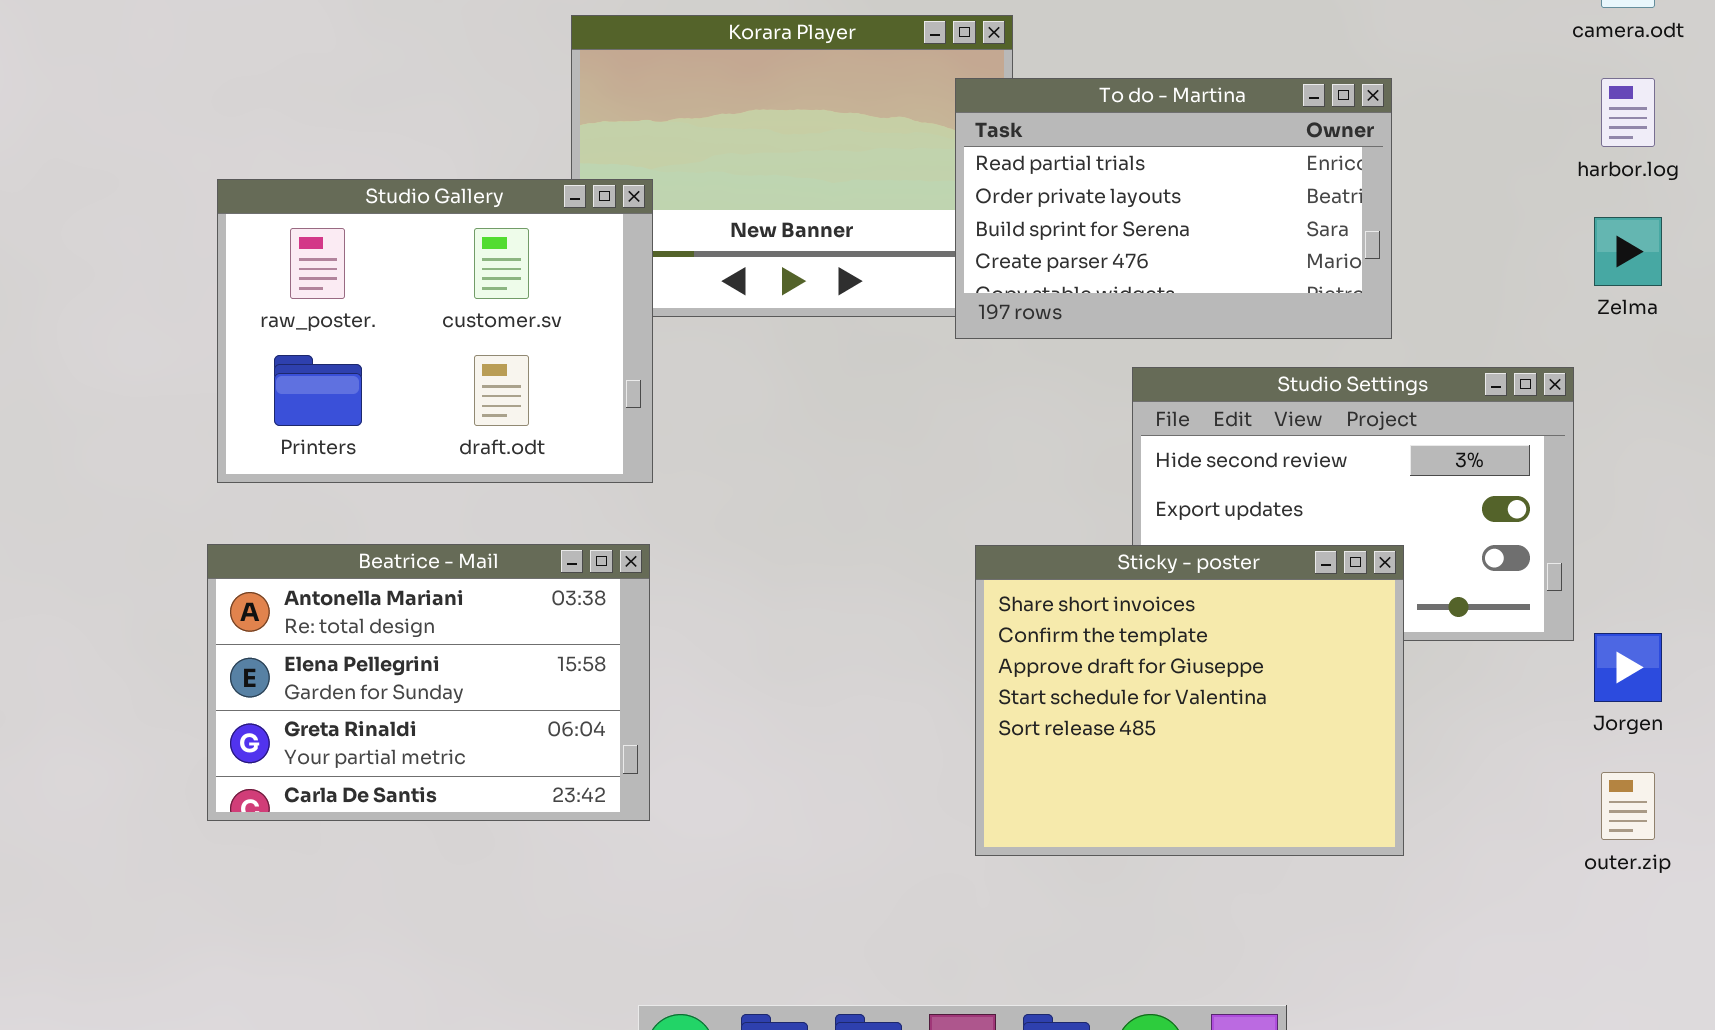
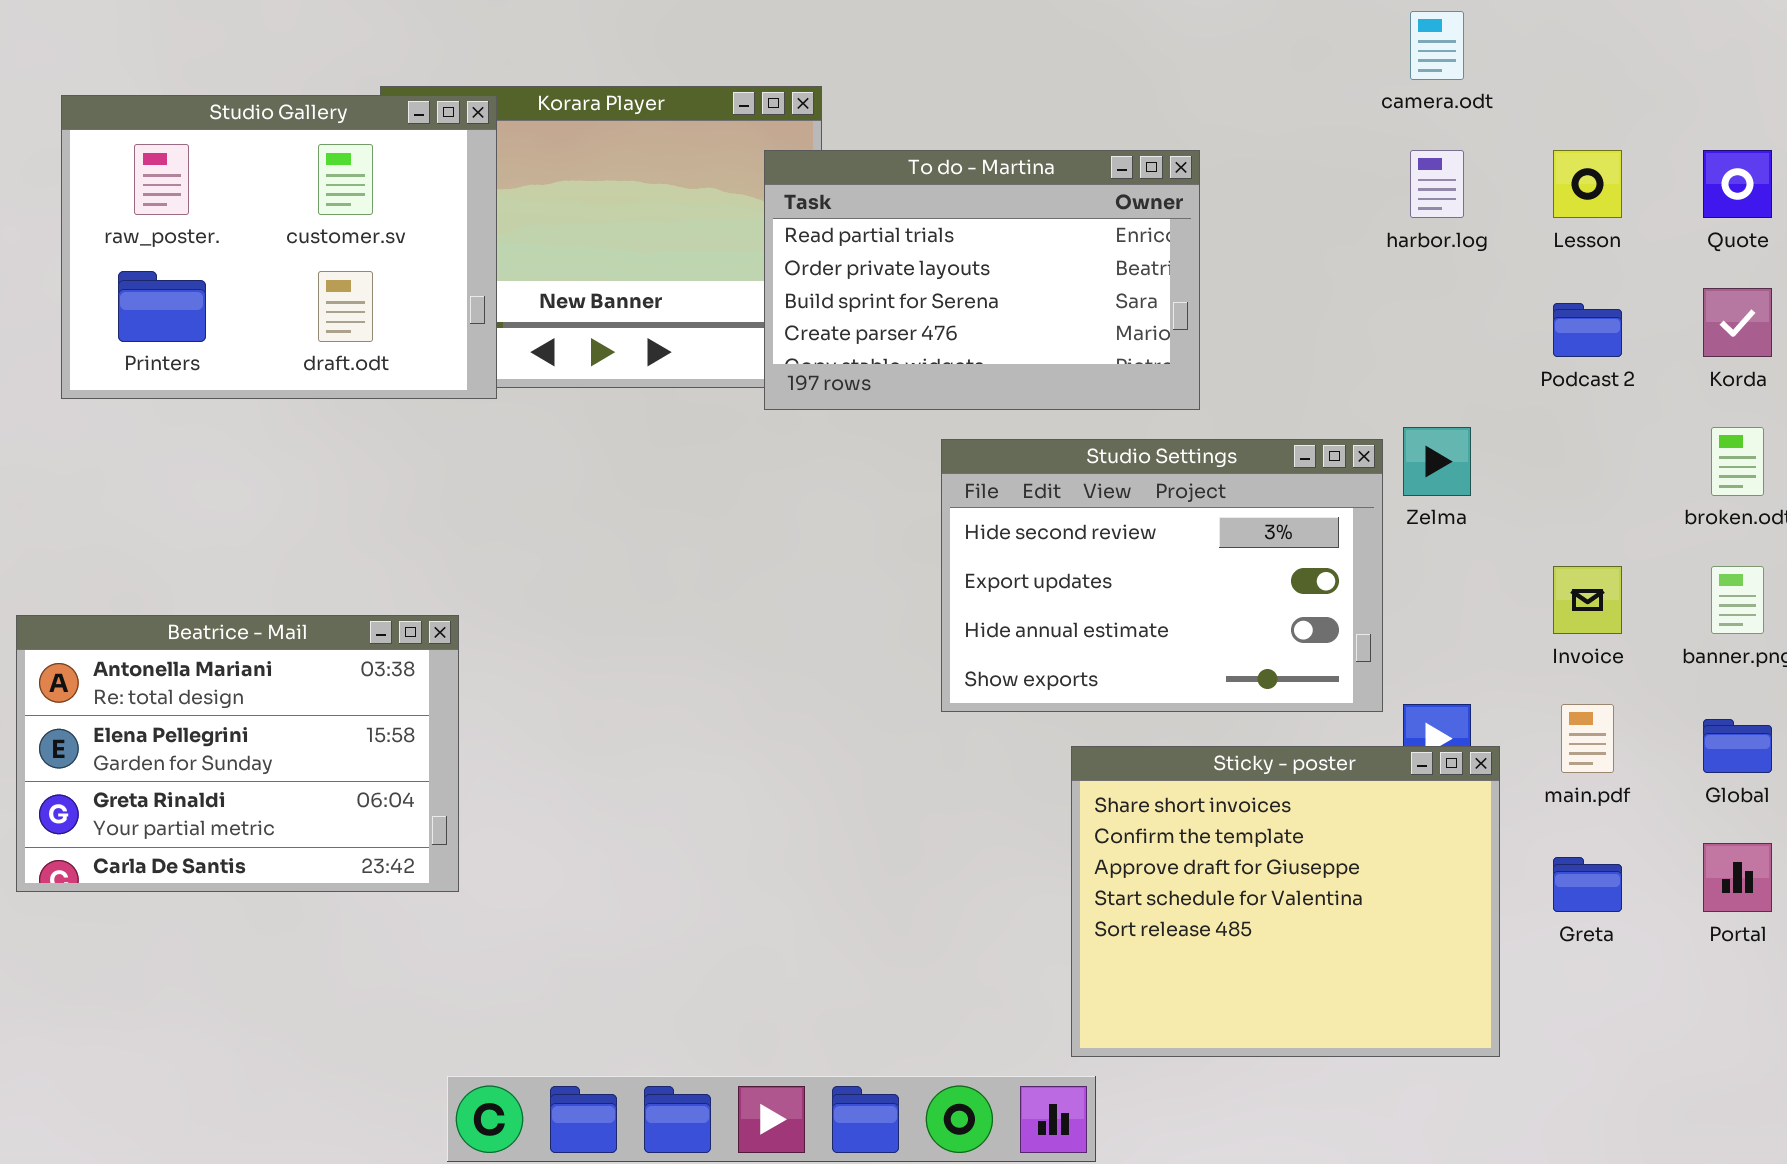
Studio Gallery: [217,179,653,483] -> [61,95,497,399], moved
Zelma: [1594,217,1662,286] -> [1403,427,1471,496], moved
Sticky - poster: [975,545,1404,856] -> [1071,746,1500,1057], moved

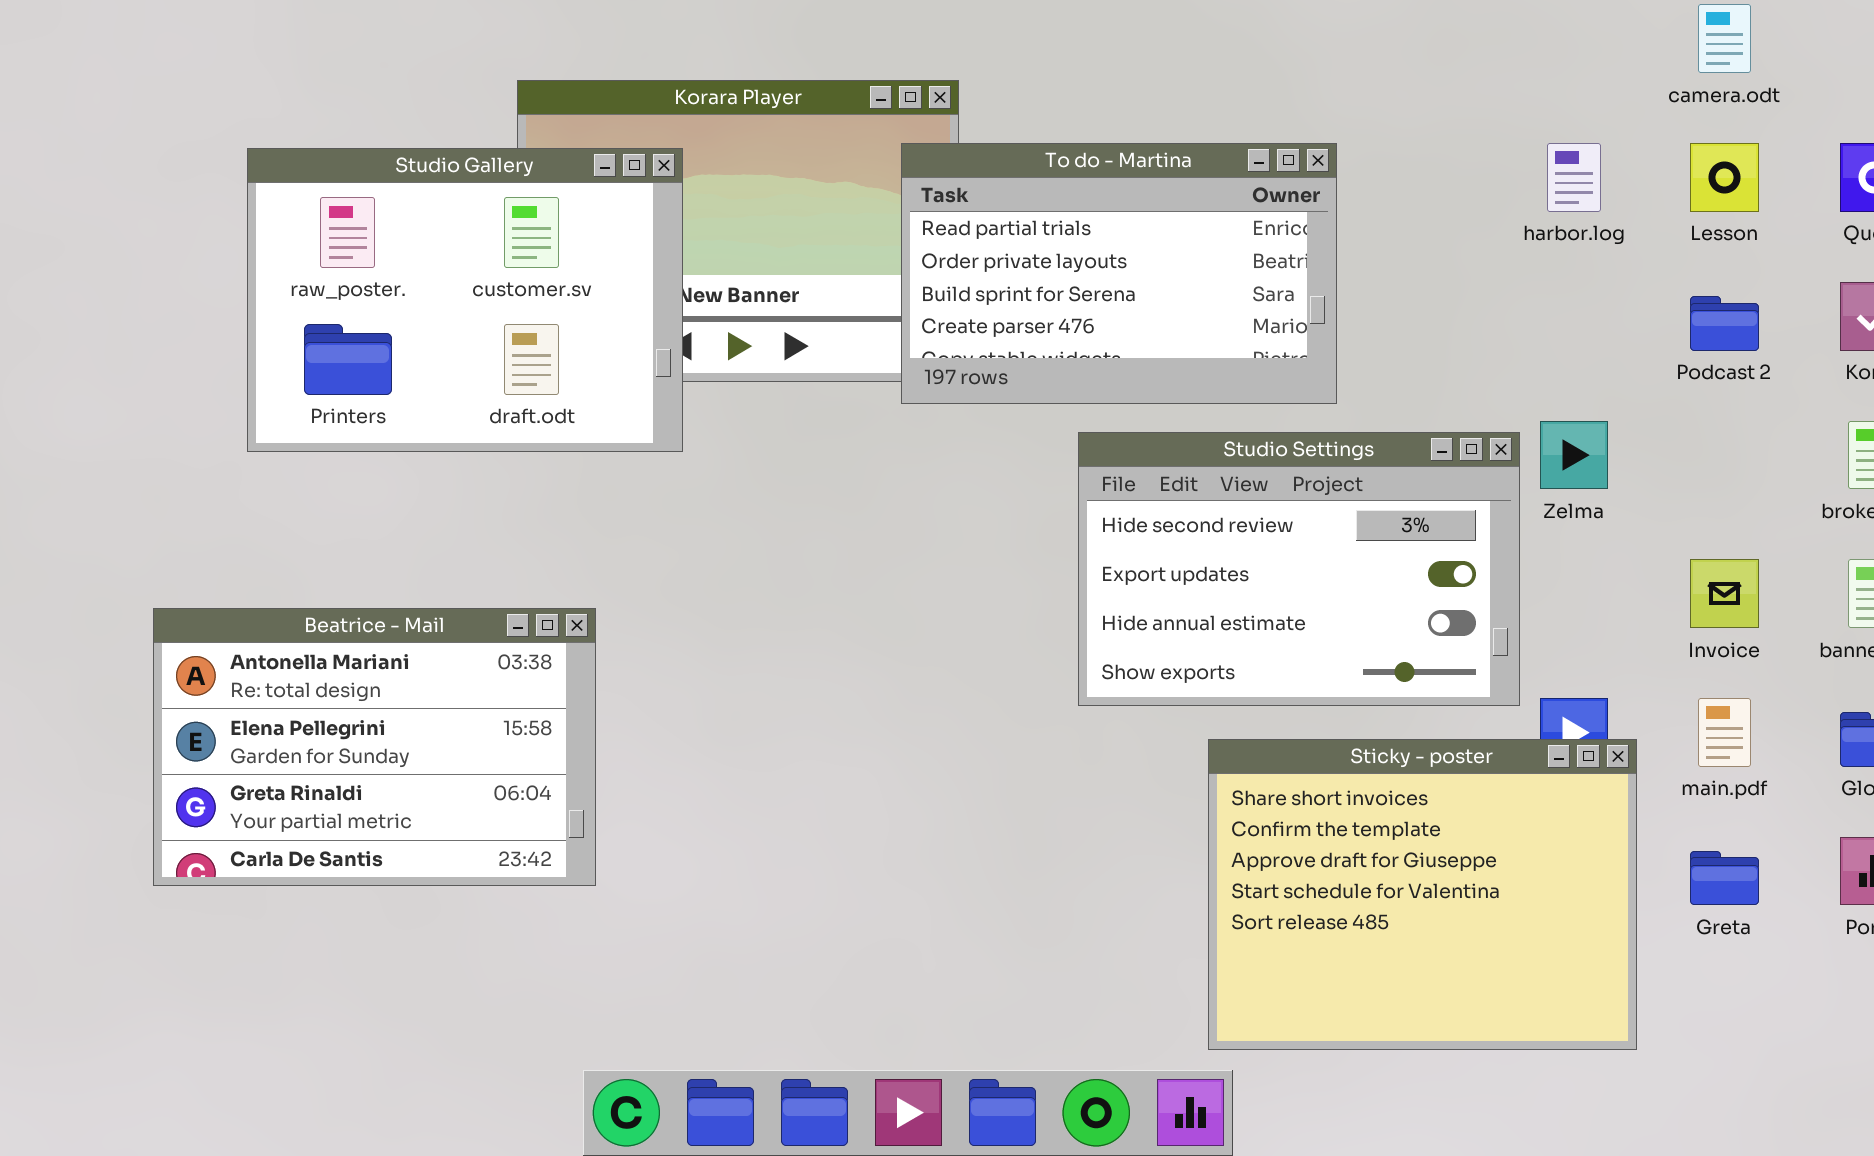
camera.odt: [1410,11,1464,80] -> [1698,4,1751,73], moved
Studio Gallery: [61,95,497,399] -> [247,148,683,452], moved

